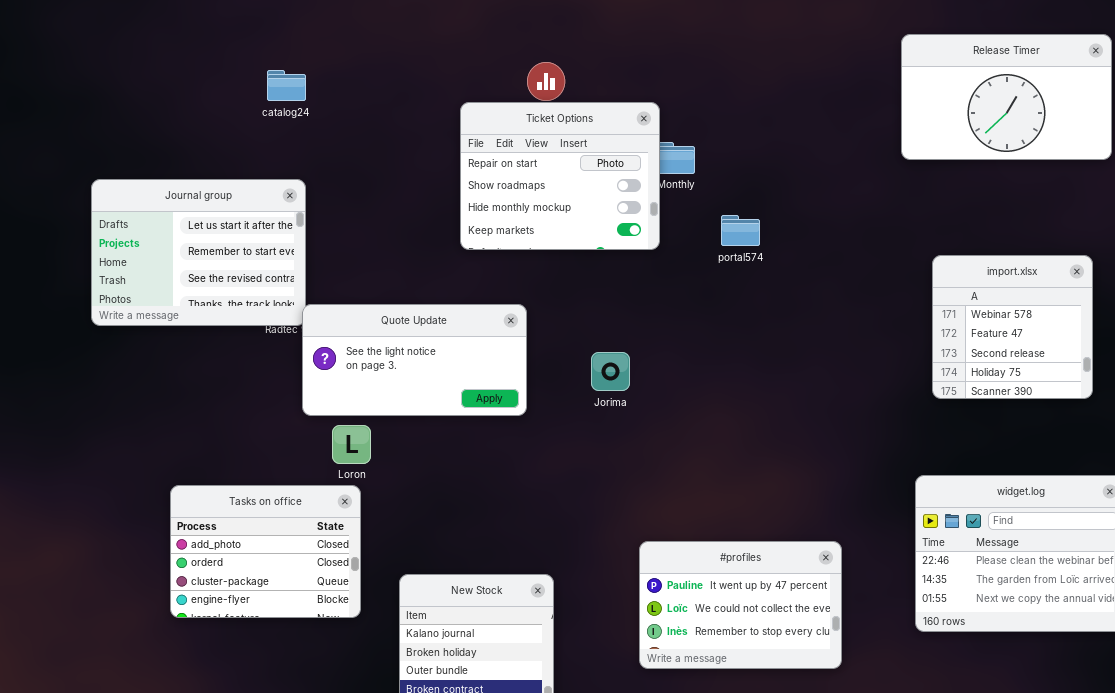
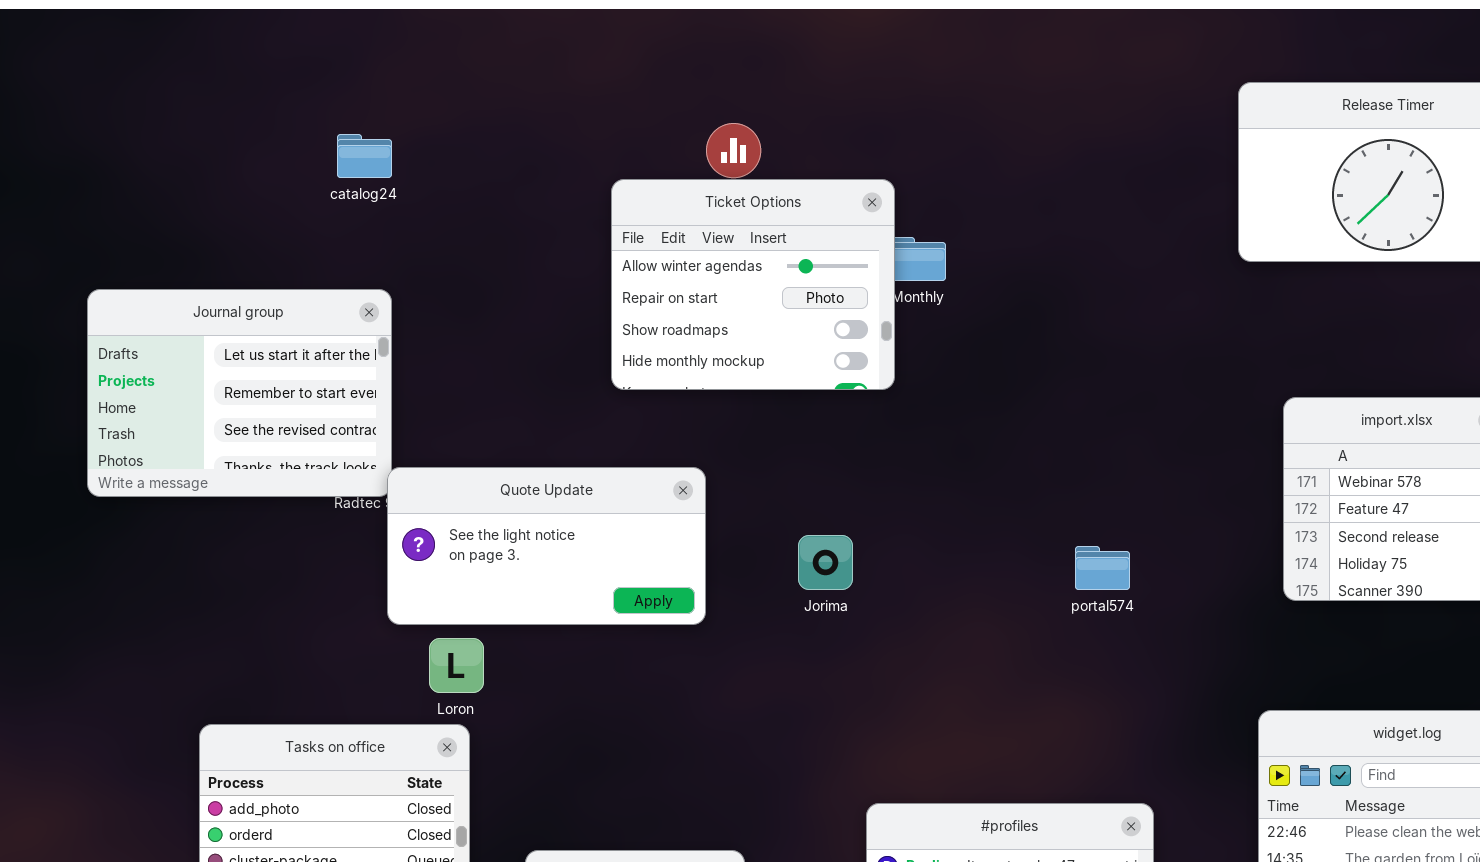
Ticket Options: [460,102,660,250] -> [611,179,895,390], scrolled up 1 row
portal574: [721,215,760,246] -> [1075,546,1130,590], moved

